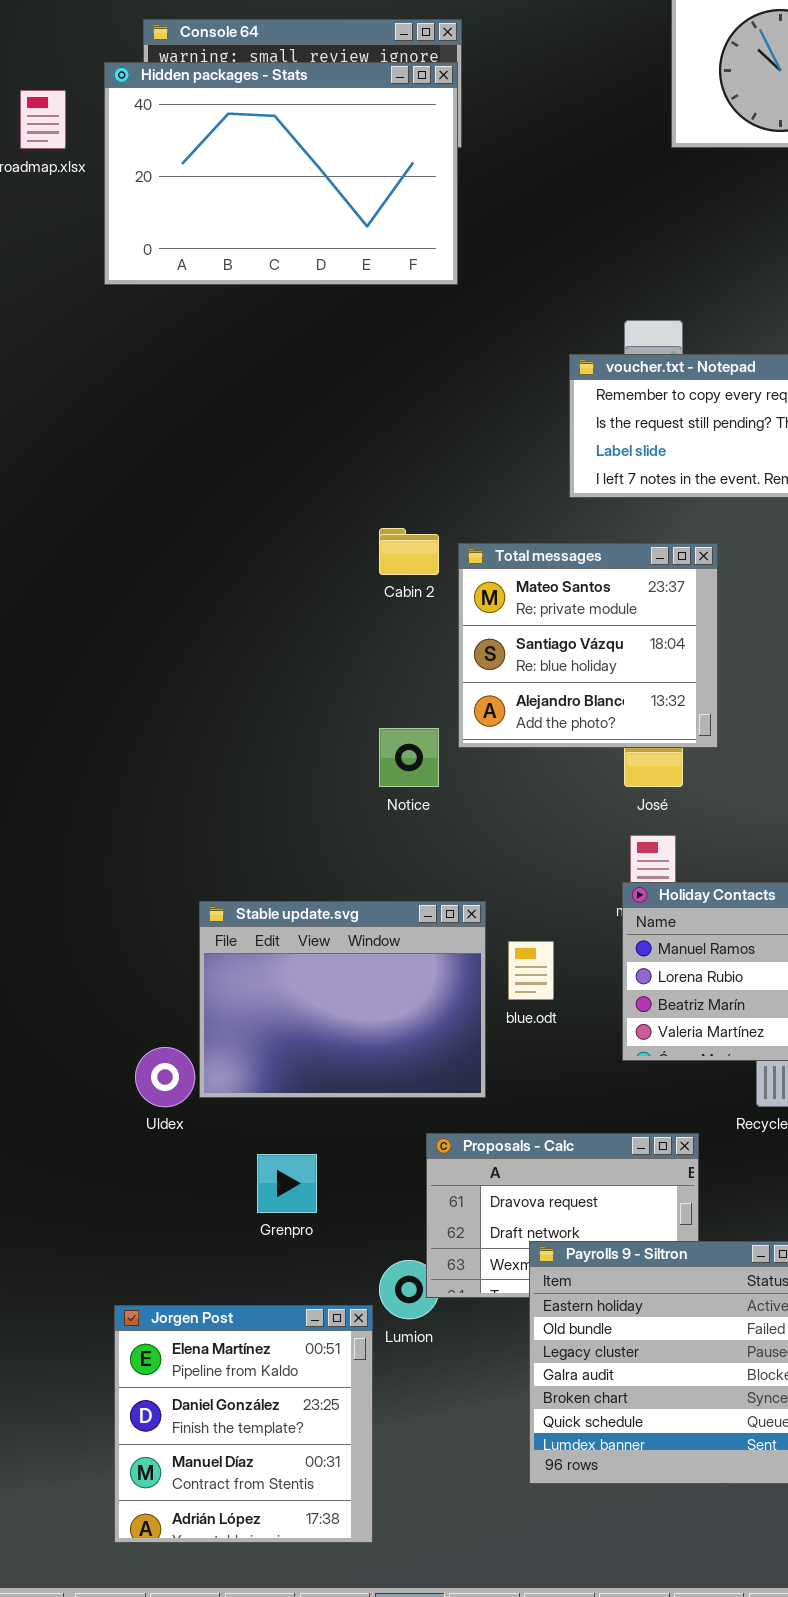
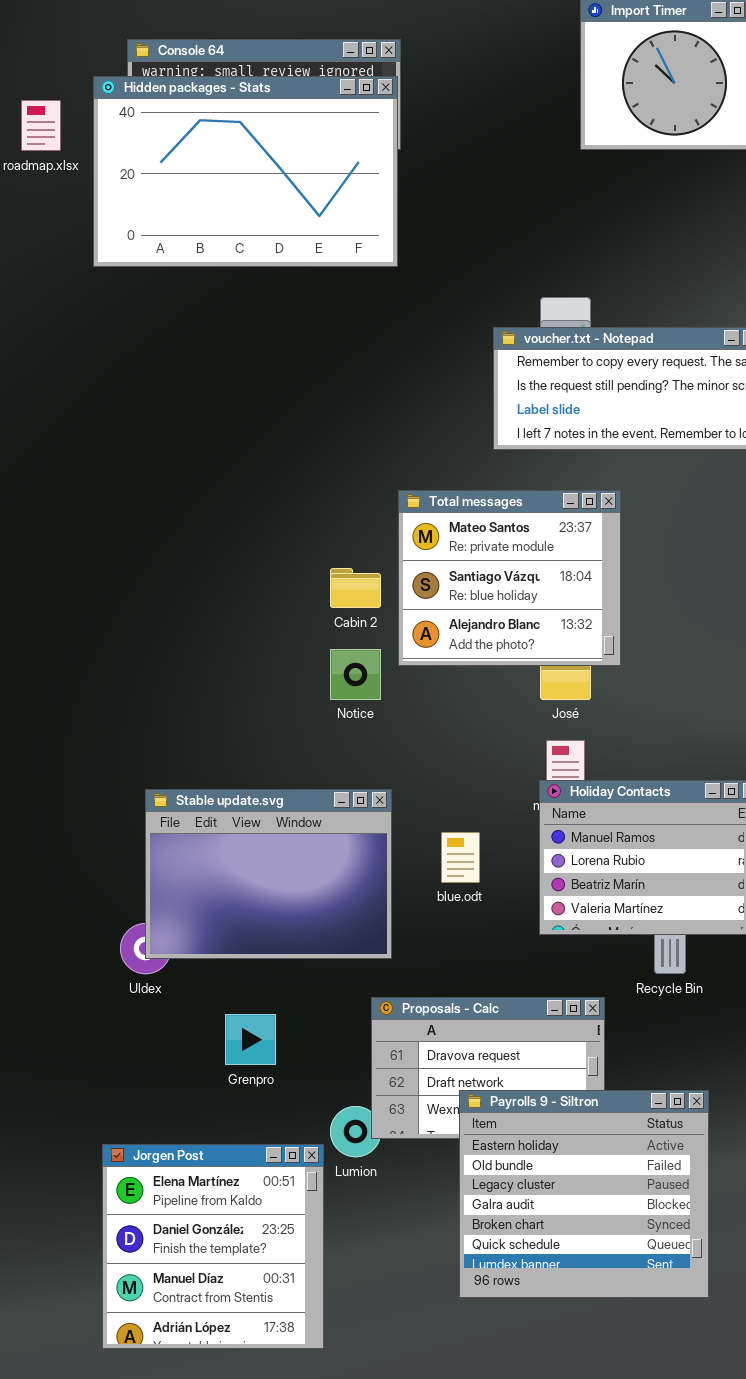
Cabin 2: [379,528,439,575] -> [330,568,381,608], moved
Stable update.svg: [199,901,486,1098] -> [145,789,392,959], moved

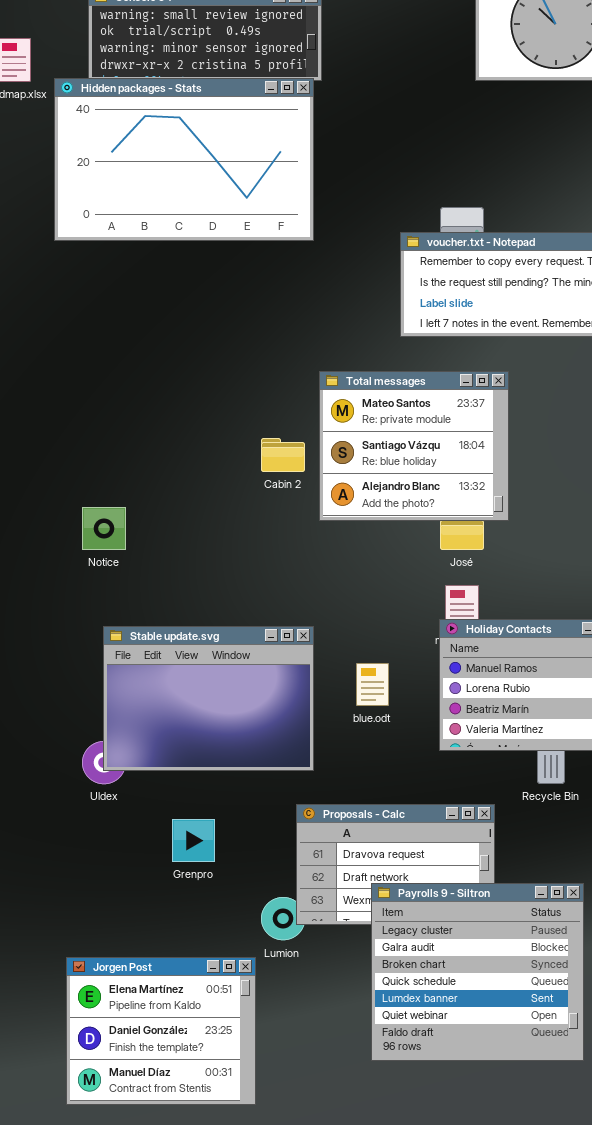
Hidden packages - Stats: [93,76,398,267] -> [54,78,314,241], moved
Notice: [330,649,381,700] -> [82,507,126,550], moved
Payrolls 9 - Siltron: [459,1090,709,1298] -> [371,883,584,1061], scrolled down 2 rows
Jorgen Post: [102,1144,324,1349] -> [66,957,256,1105], resized

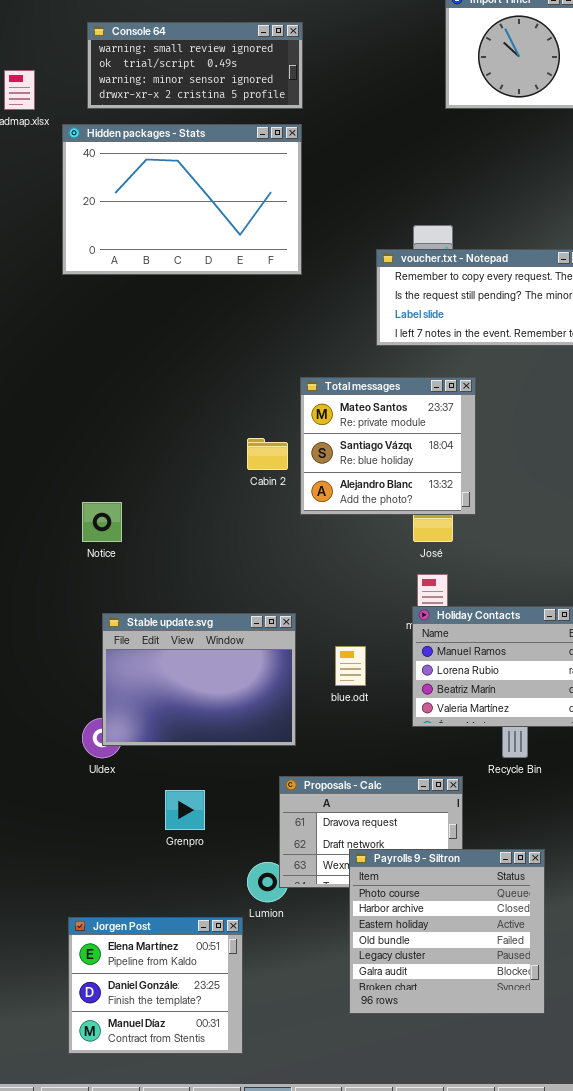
Hidden packages - Stats: [54,78,314,241] -> [62,124,302,275], moved
Payrolls 9 - Siltron: [371,883,584,1061] -> [349,849,545,1014], scrolled up 4 rows

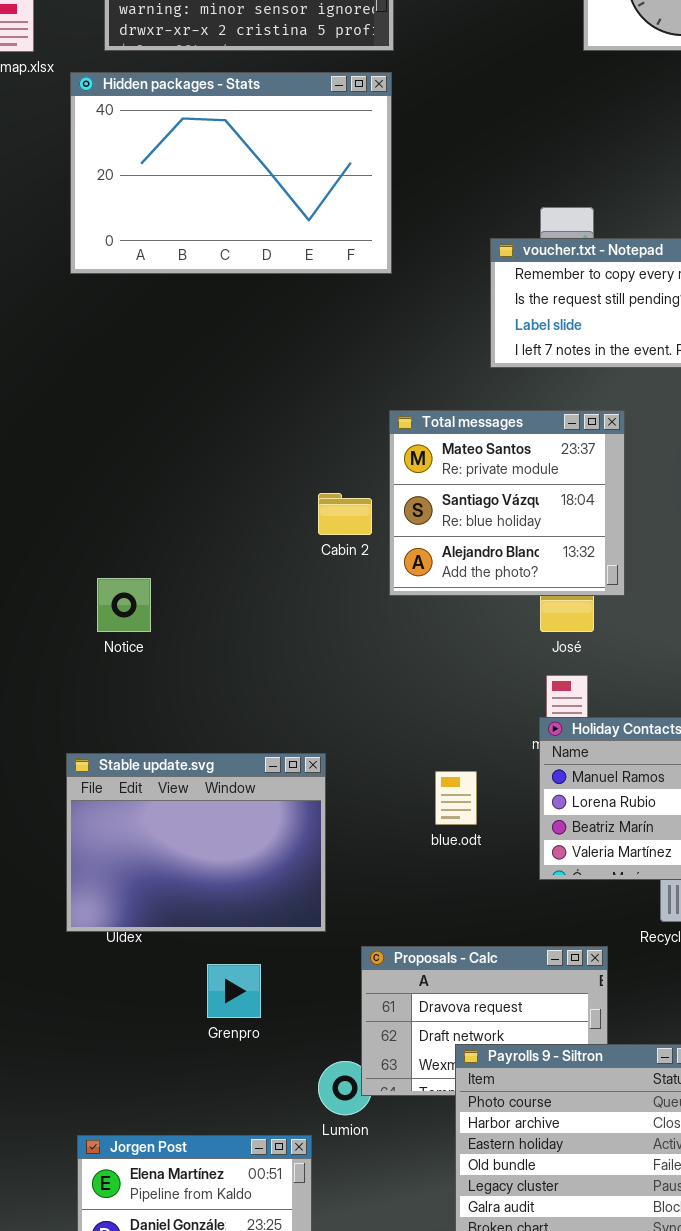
Stable update.svg: [102,613,296,746] -> [66,753,326,932], moved

